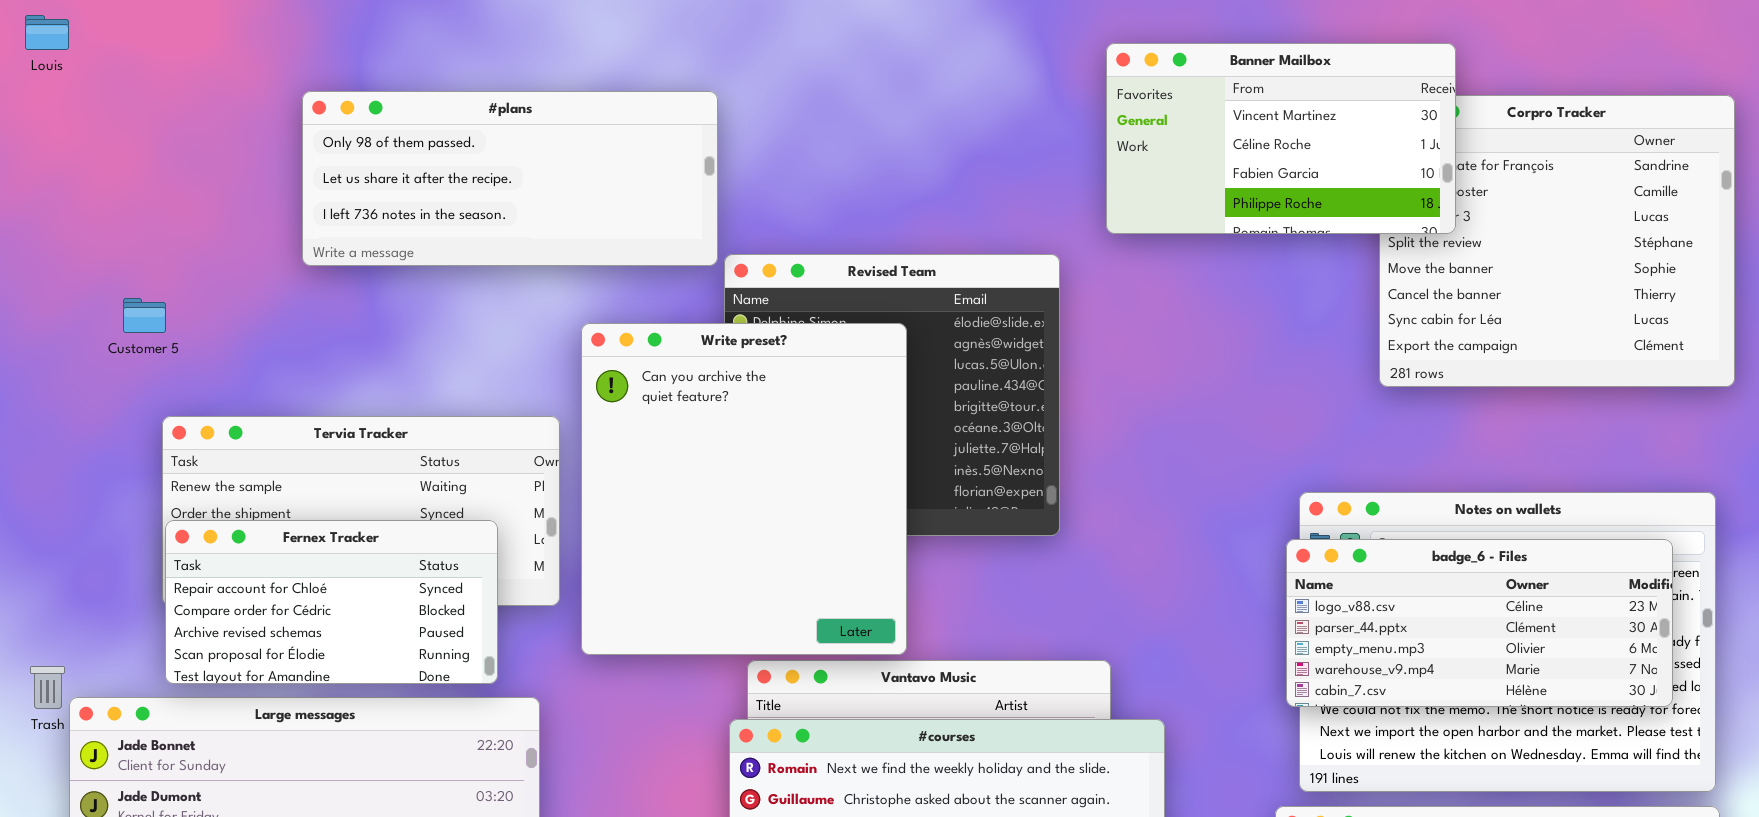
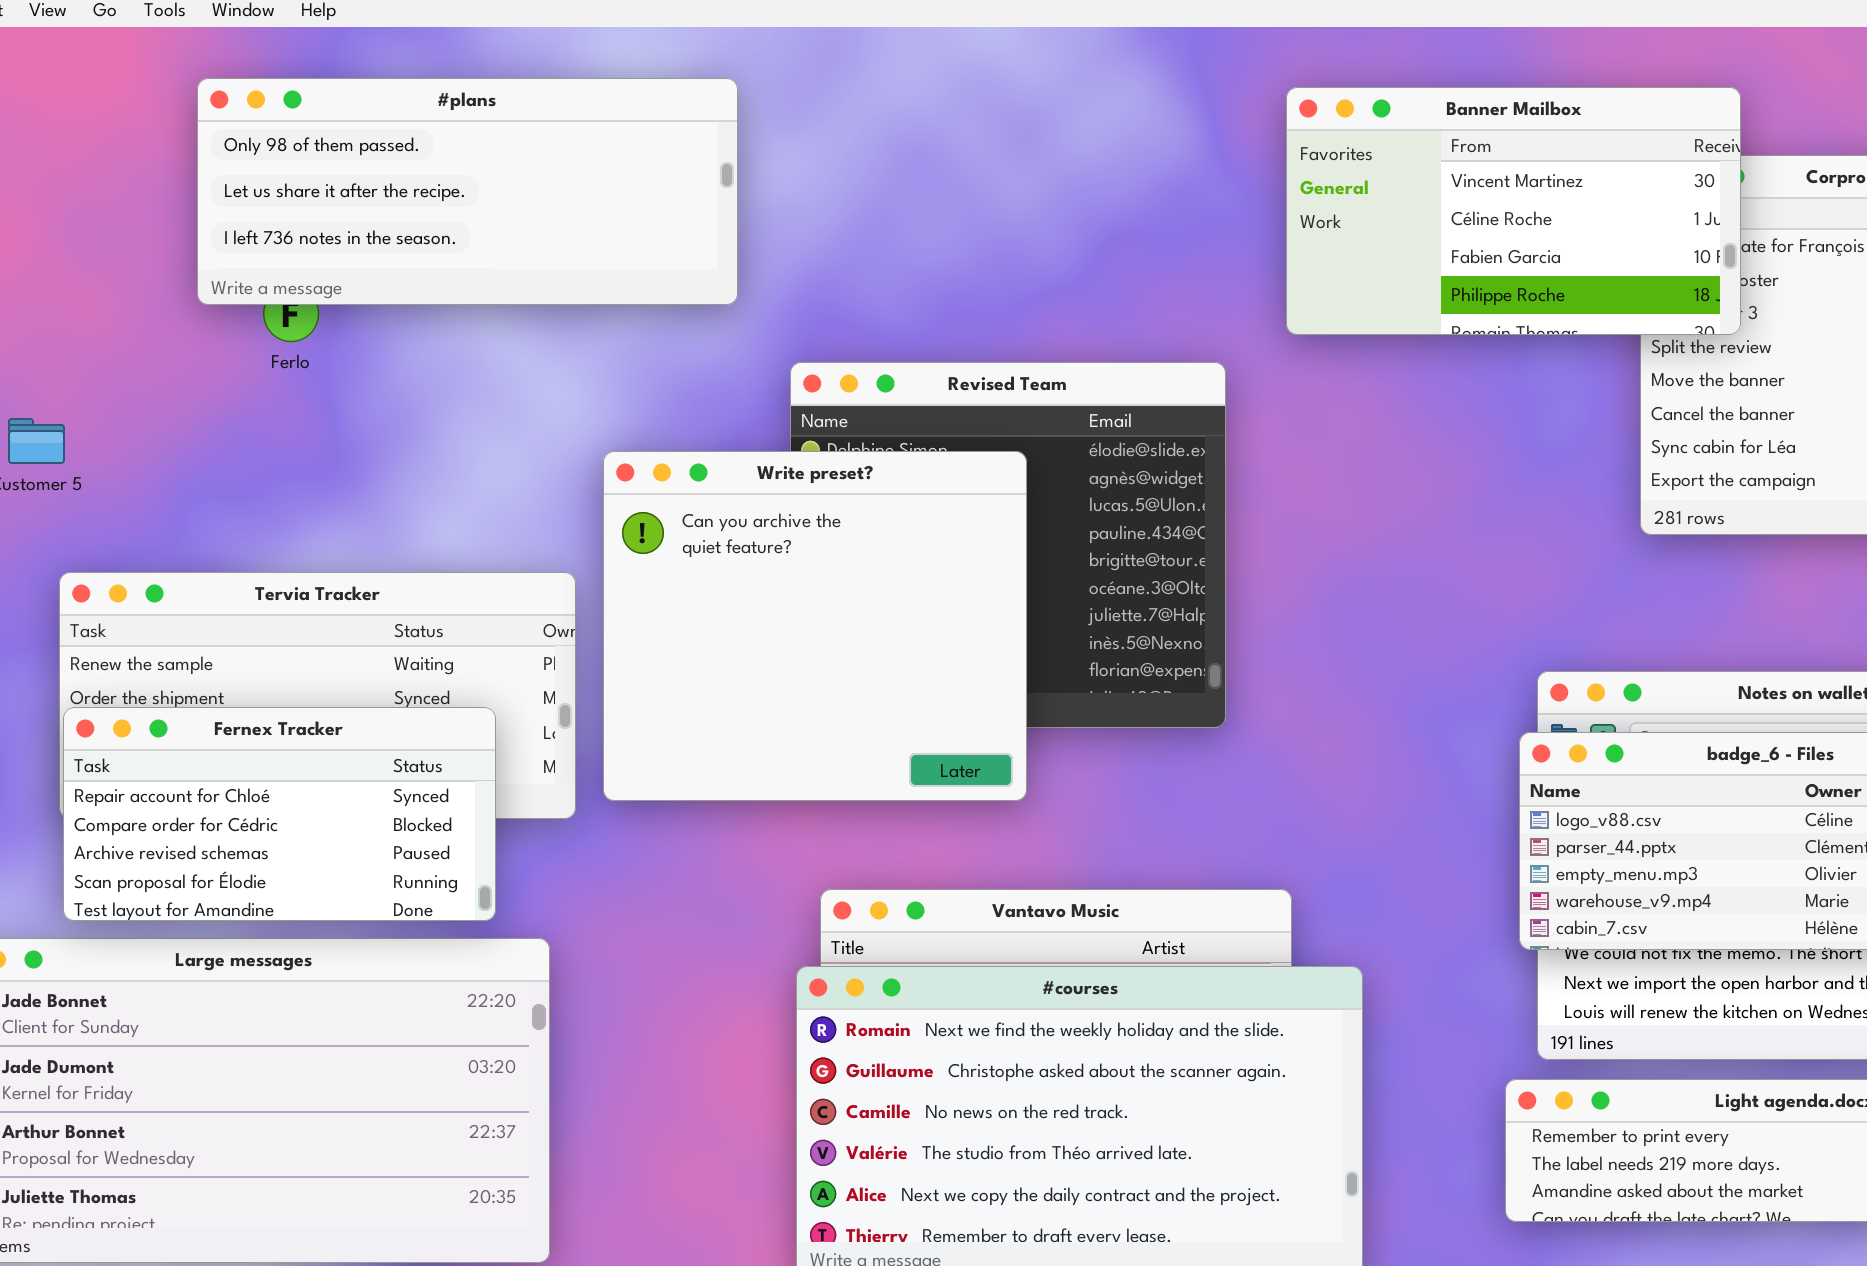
#plans: [302,91,718,266] -> [197,78,738,305], moved
Write preset?: [581,323,907,655] -> [603,451,1027,801], resized

